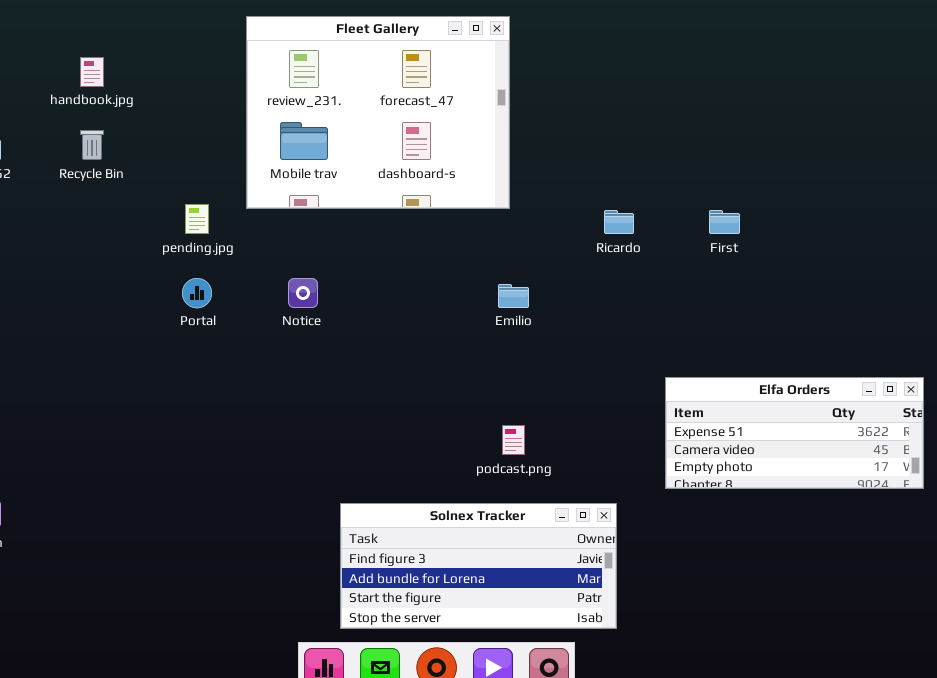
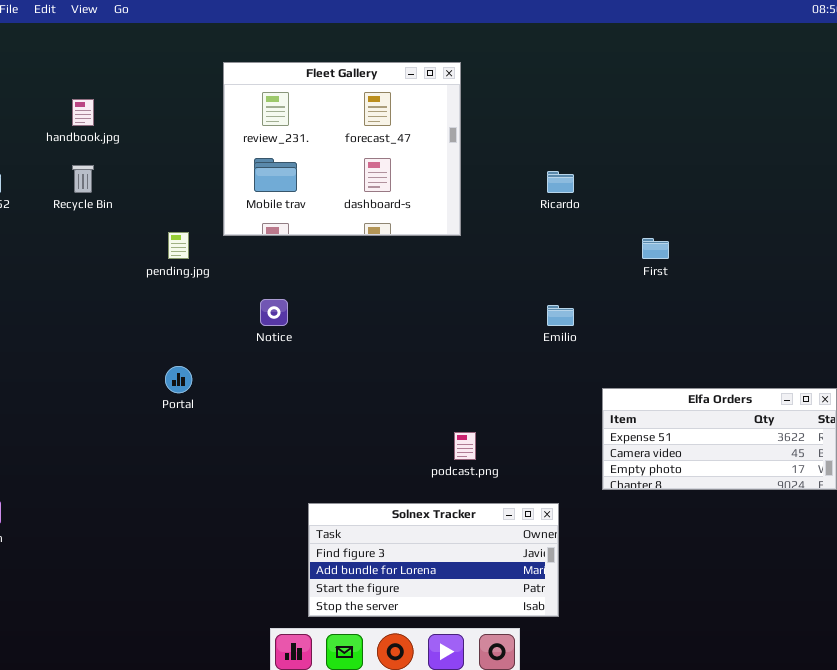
Ricardo: [604,210,634,234] -> [547,171,574,193], moved
Portal: [182,278,212,308] -> [165,366,192,393], moved
Emilio: [498,284,529,308] -> [547,305,574,326], moved

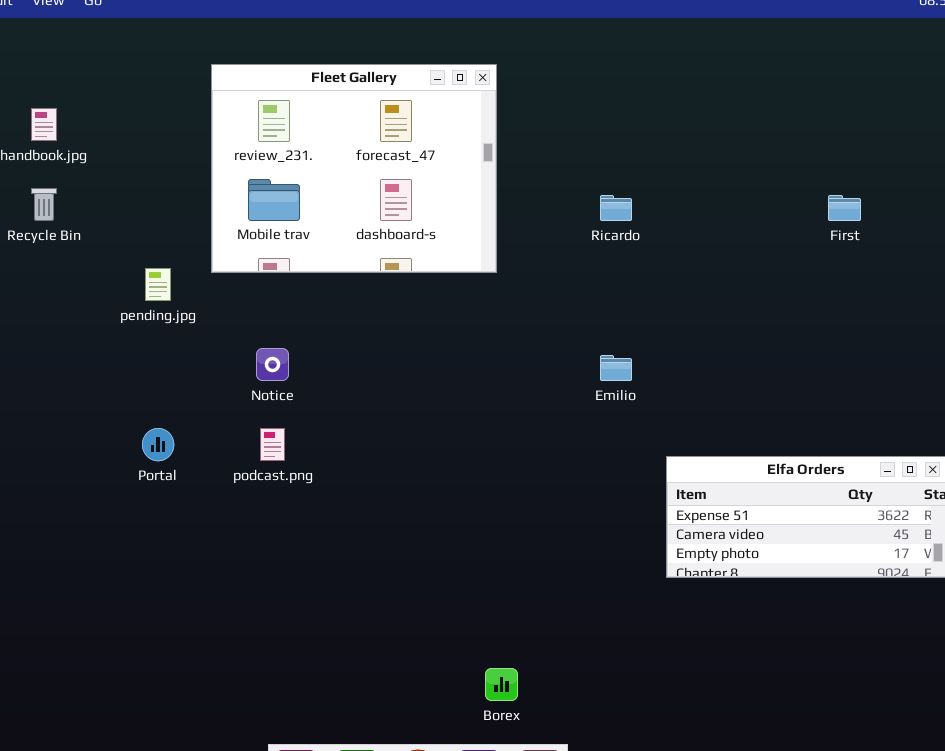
First: [642,238,669,259] -> [828,195,861,221], moved
podcast.png: [454,432,476,460] -> [260,428,285,461], moved
Solnex Tracker: [308,503,559,617] -> none, closed

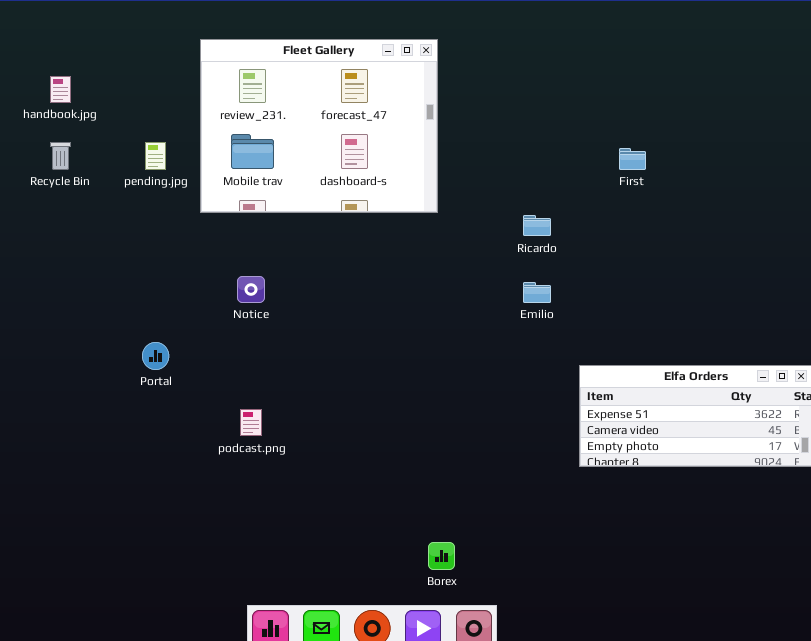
Ricardo: [600,195,632,221] -> [523,215,551,236], moved
First: [828,195,861,221] -> [619,148,646,170], moved
pending.jpg: [145,268,171,301] -> [145,142,166,170], moved
podcast.png: [260,428,285,461] -> [240,409,262,436], moved

